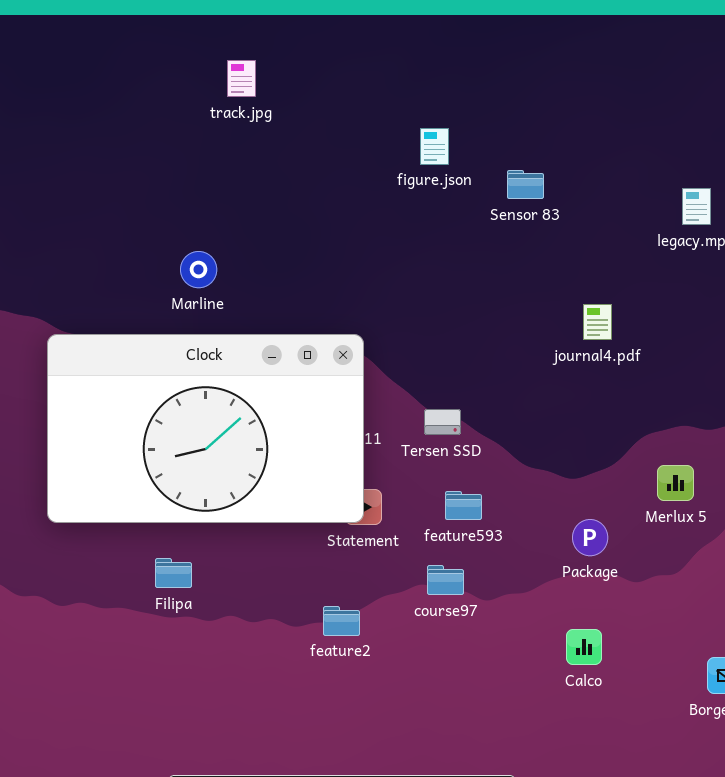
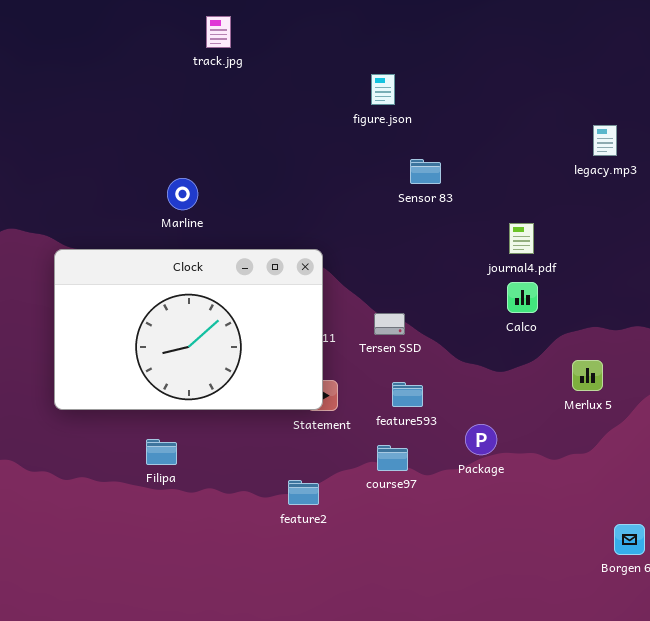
Sensor 83: [507,170,544,199] -> [410,159,441,184], moved
Package: [572,519,608,556] -> [465,424,497,455], moved
Calco: [566,629,602,665] -> [507,282,538,313], moved

